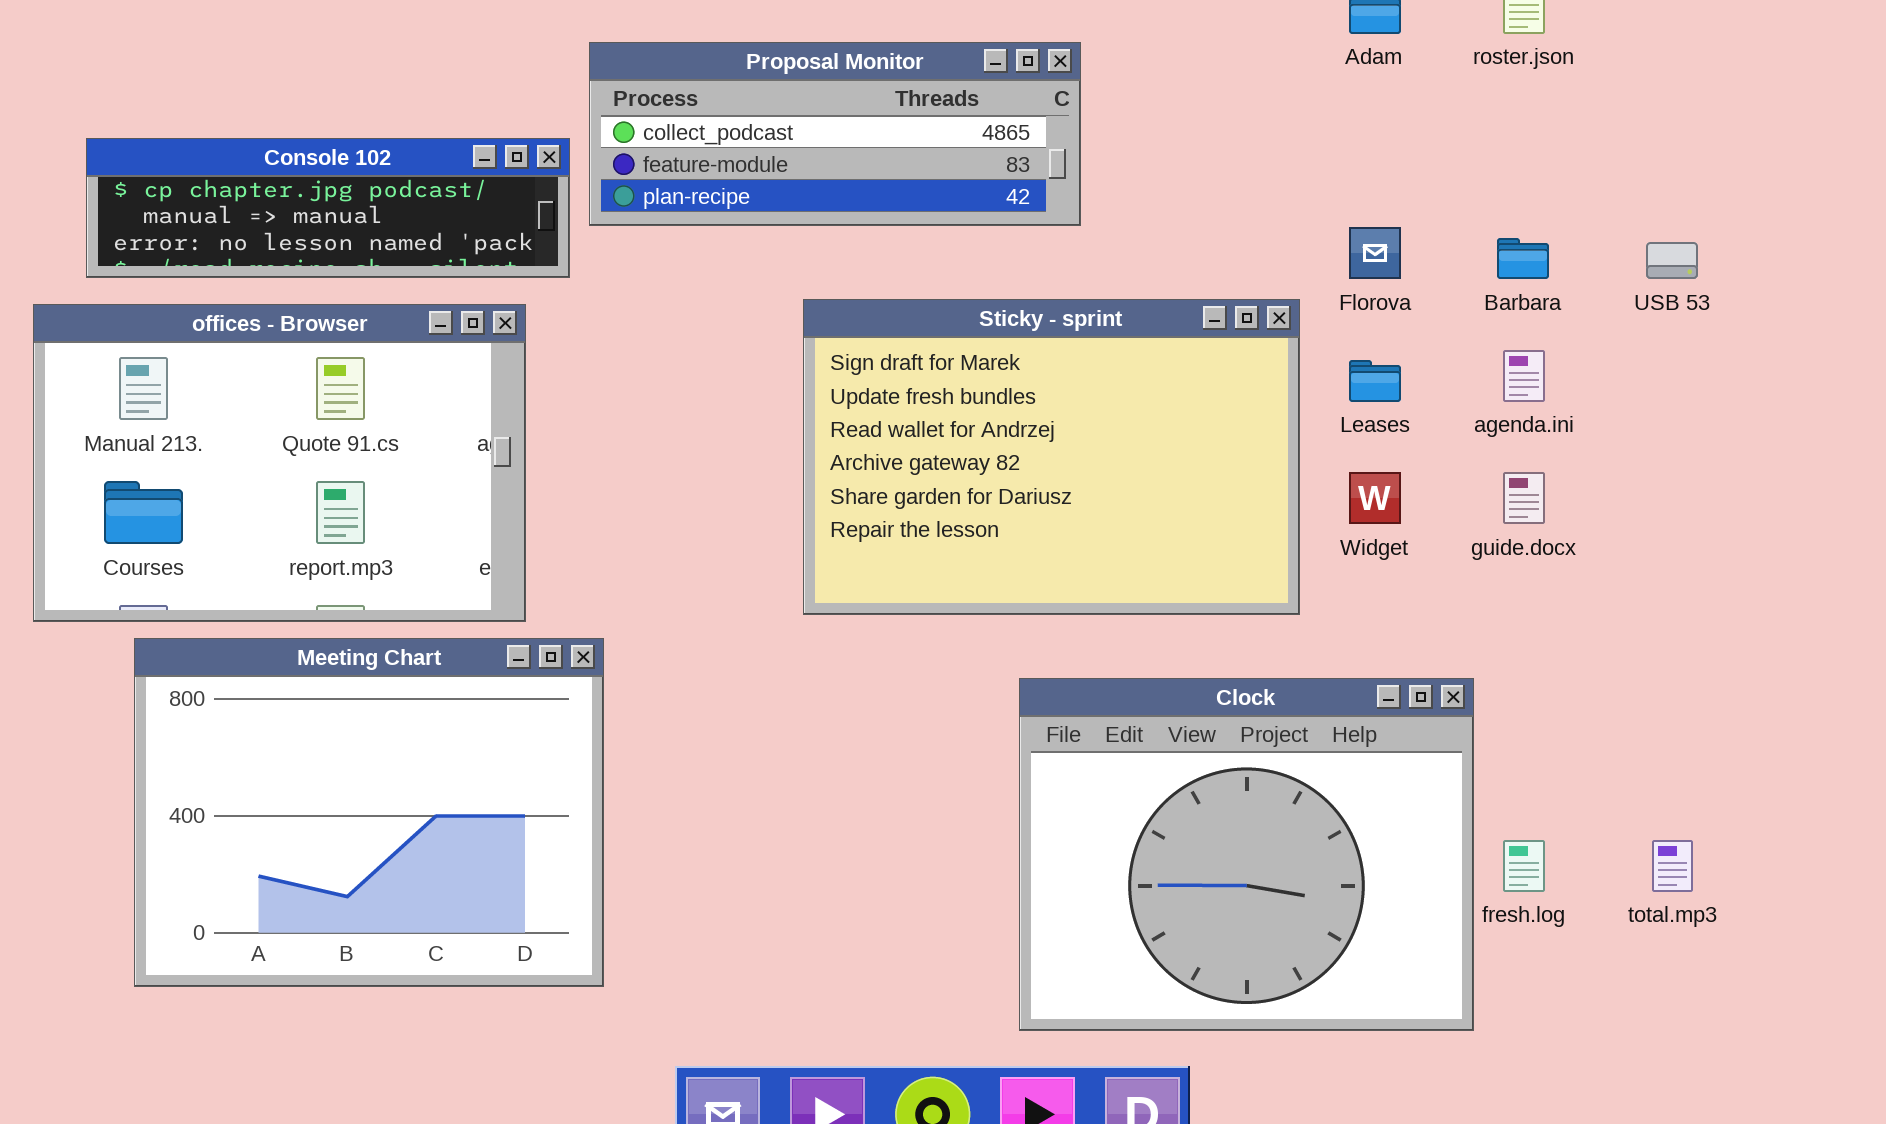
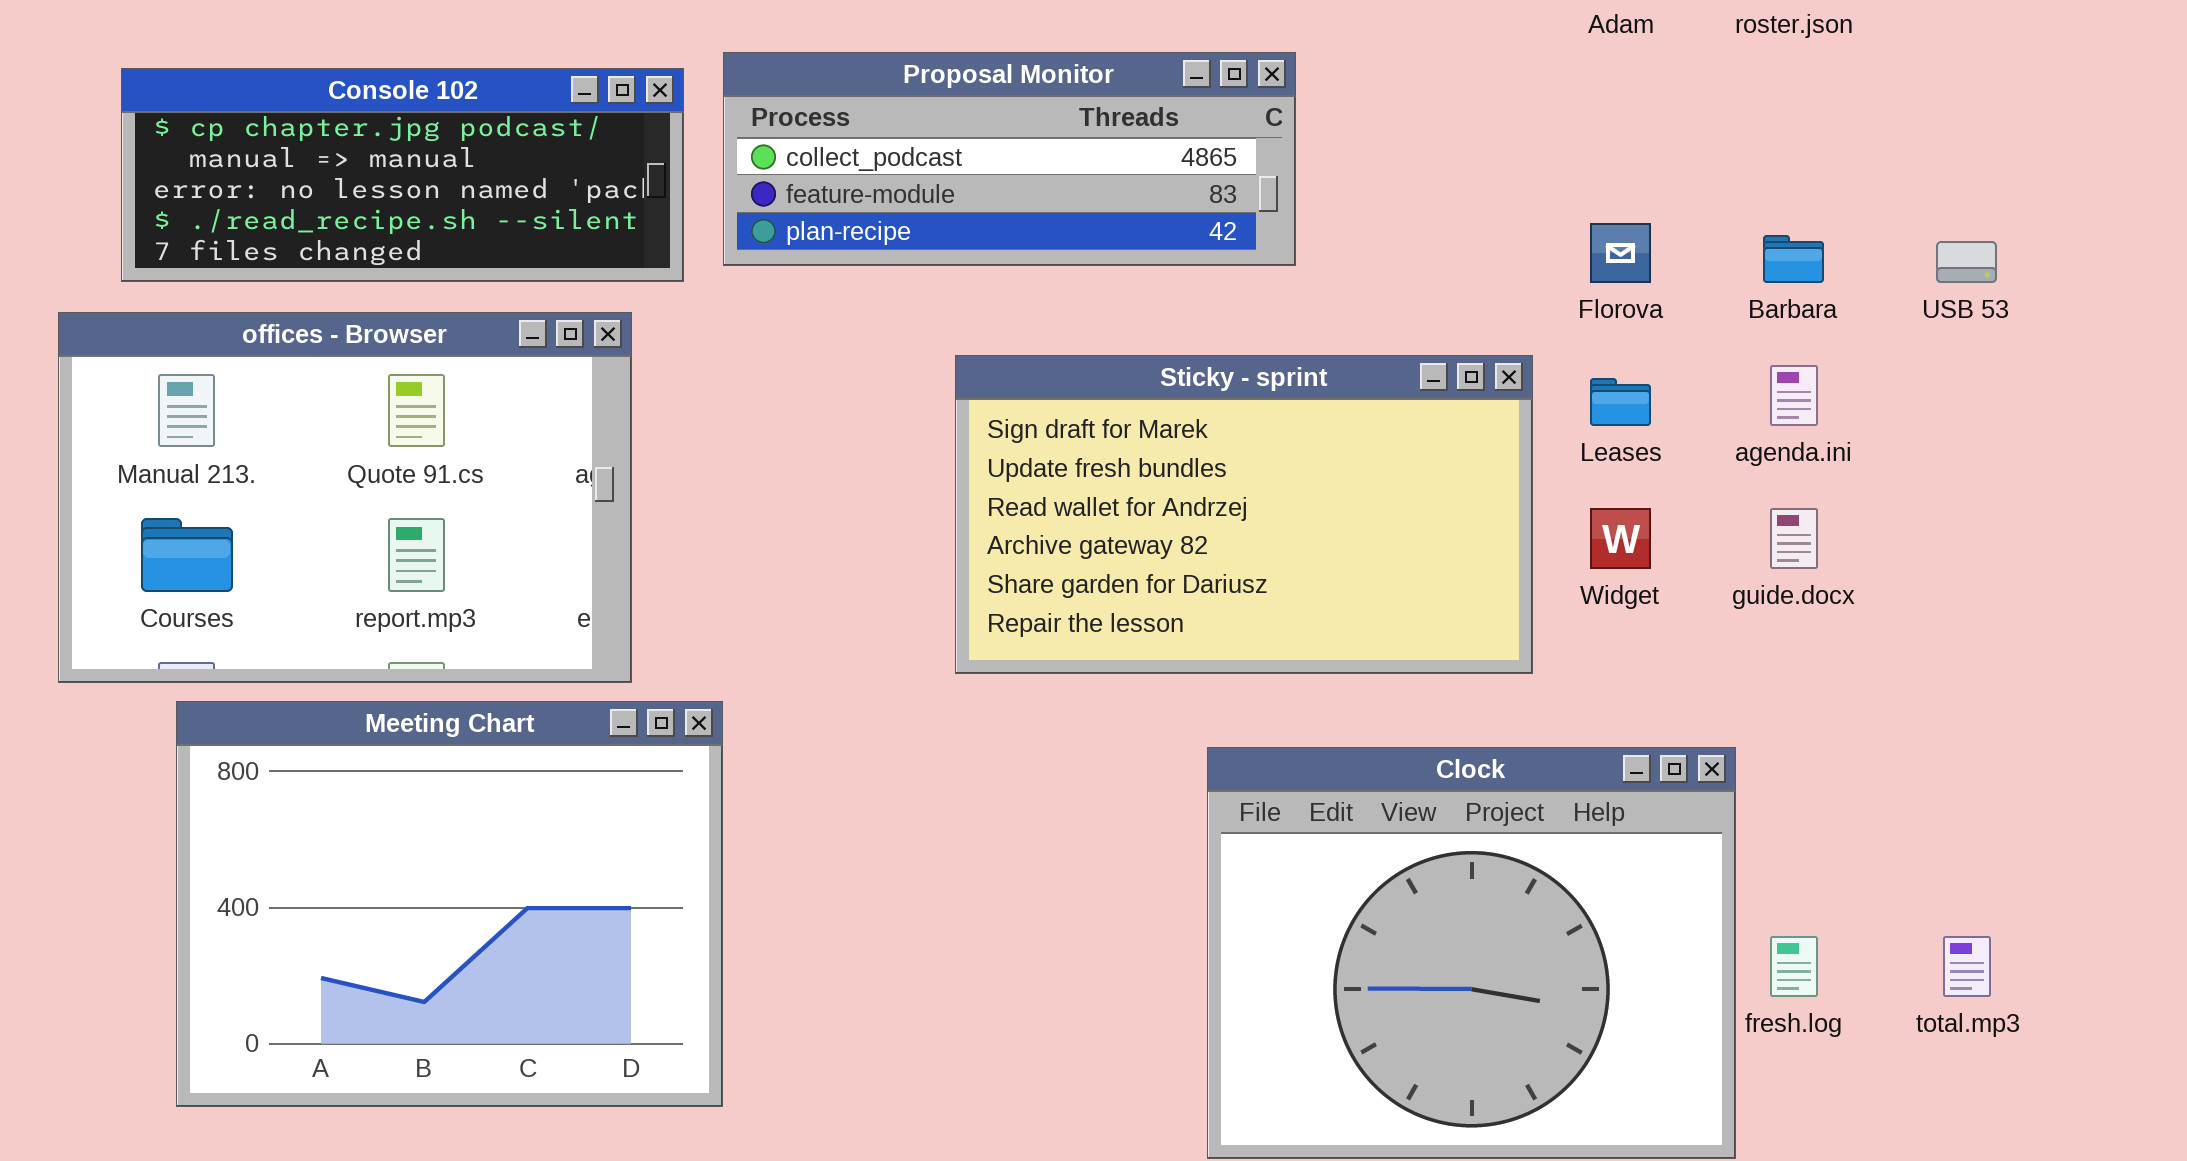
Proposal Monitor: [589,42,1081,226] -> [723,52,1296,266], moved
Console 102: [86,138,570,278] -> [121,68,684,282], resized
Sticky - sprint: [803,299,1300,615] -> [955,355,1533,674], resized

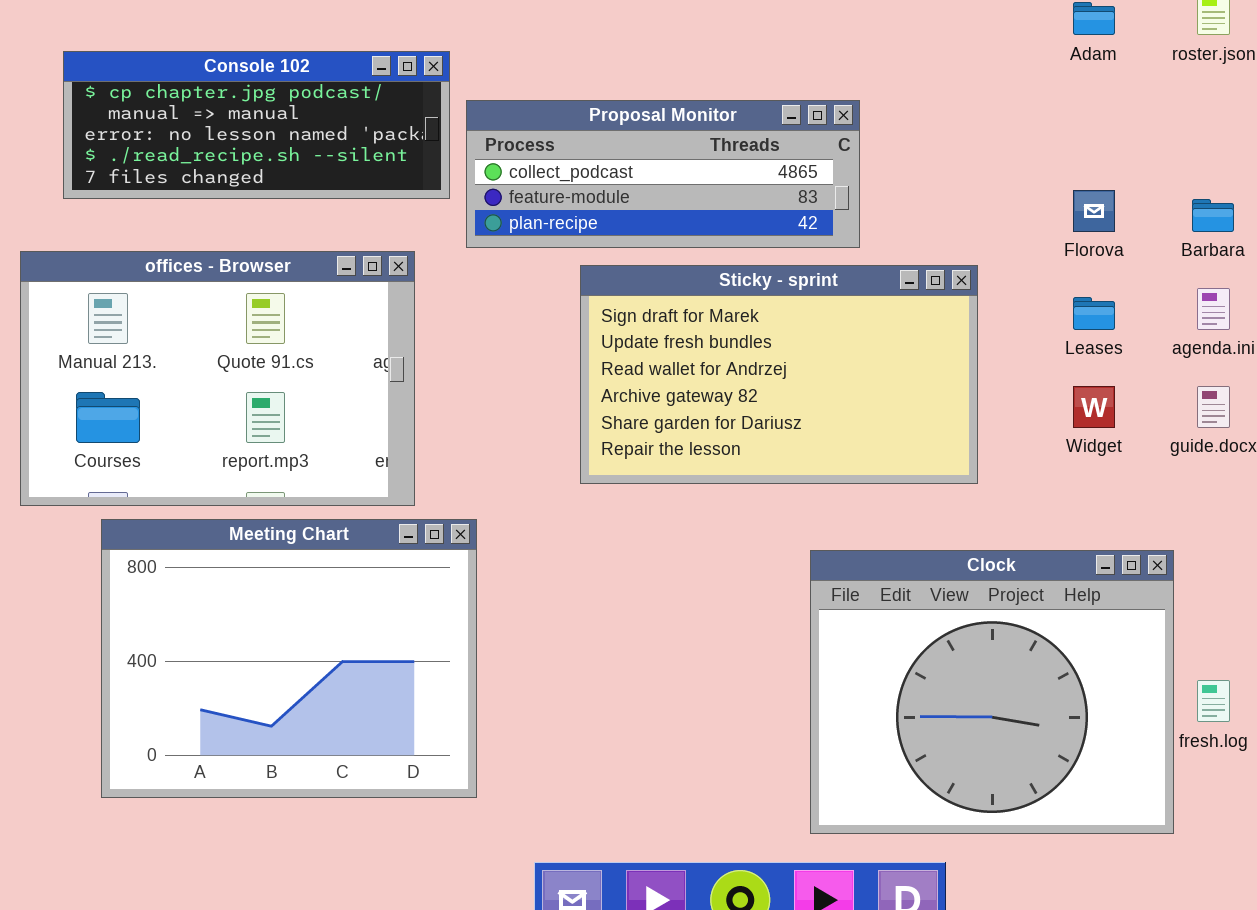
Proposal Monitor: [723,52,1296,266] -> [466,100,860,248], moved
Console 102: [121,68,684,282] -> [63,51,450,199], moved
Sticky - sprint: [955,355,1533,674] -> [580,265,978,484], moved

